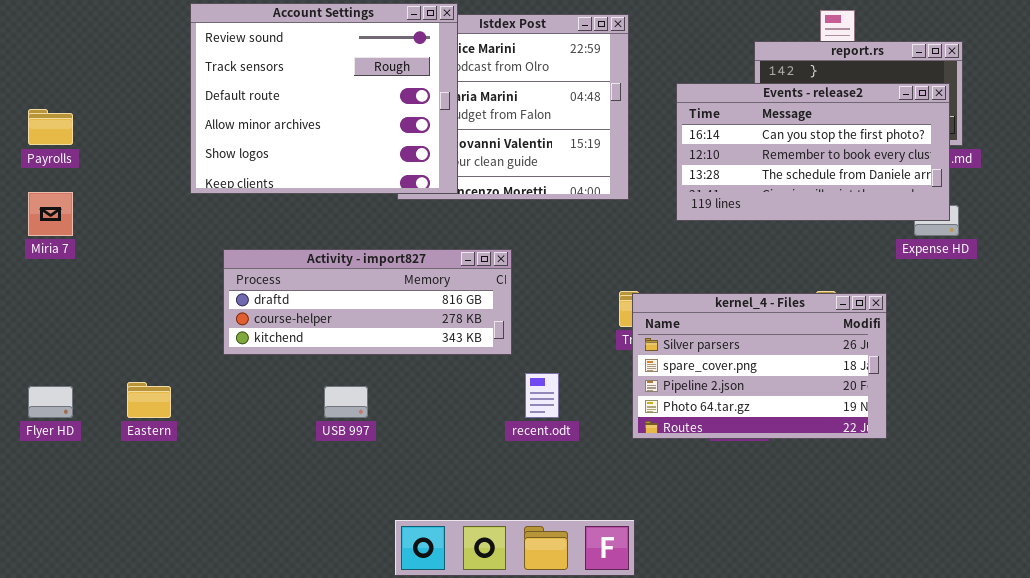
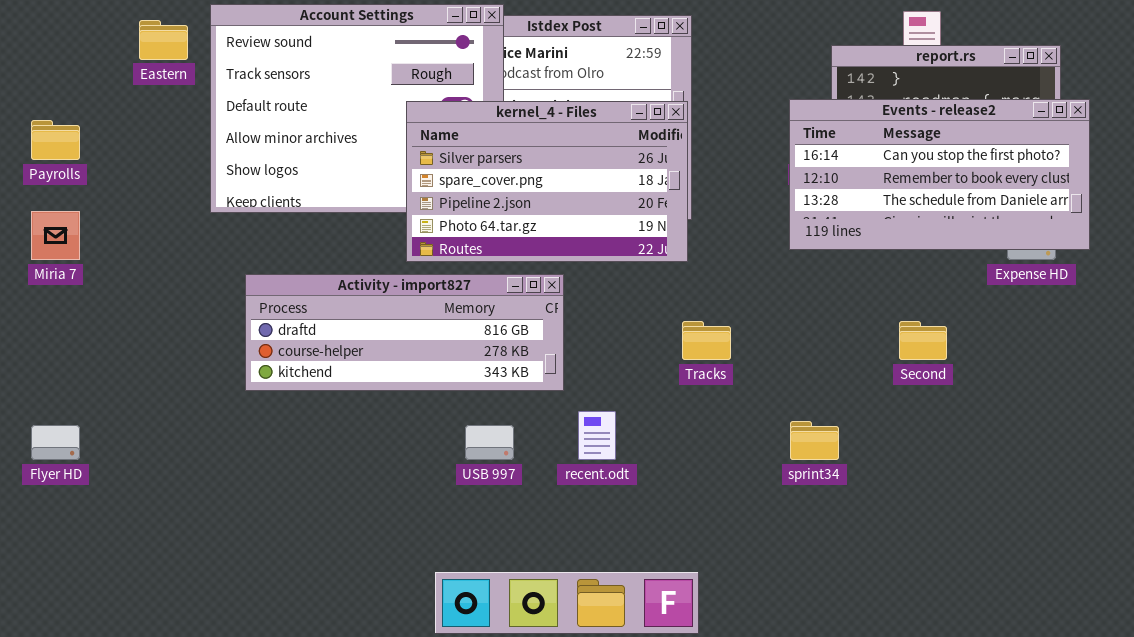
Events - release2: [676,83,950,221] -> [789,99,1090,250], moved
kernel_4 - Files: [632,293,887,439] -> [406,101,688,262], moved
Eastern: [127,382,171,418] -> [139,20,188,60], moved
USB 997: [324,386,368,418] -> [465,425,514,460], moved

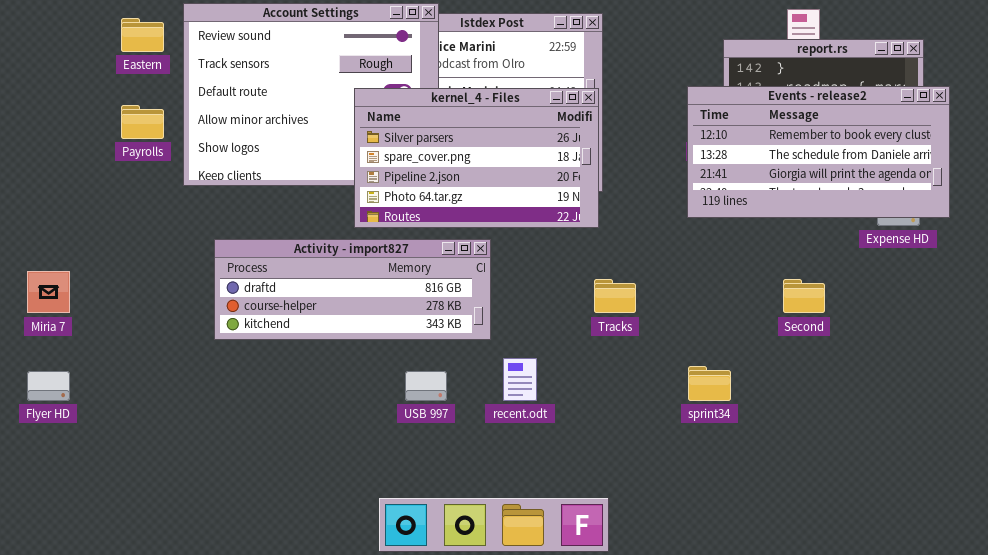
Events - release2: [789,99,1090,250] -> [687,86,950,218], scrolled down 1 row
Payrolls: [31,120,80,160] -> [121,105,164,139], moved
Miria 7: [31,211,80,260] -> [27,271,70,313], moved

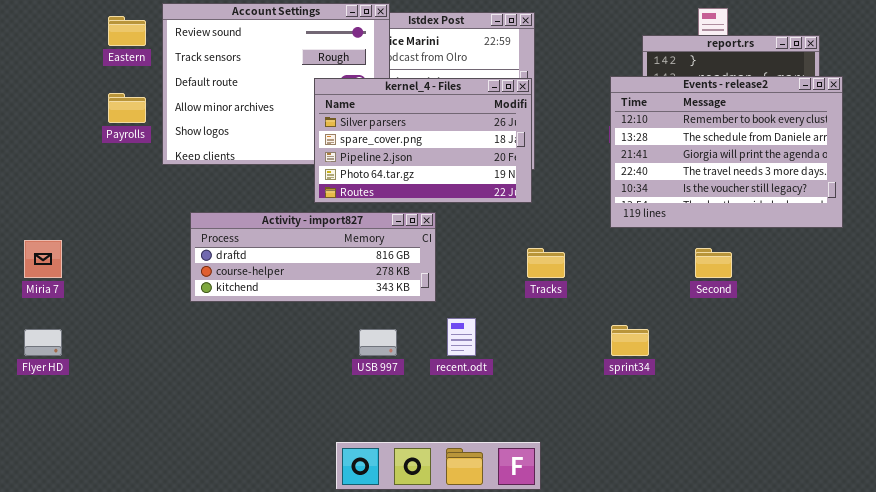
Events - release2: [687,86,950,218] -> [610,76,843,228], resized

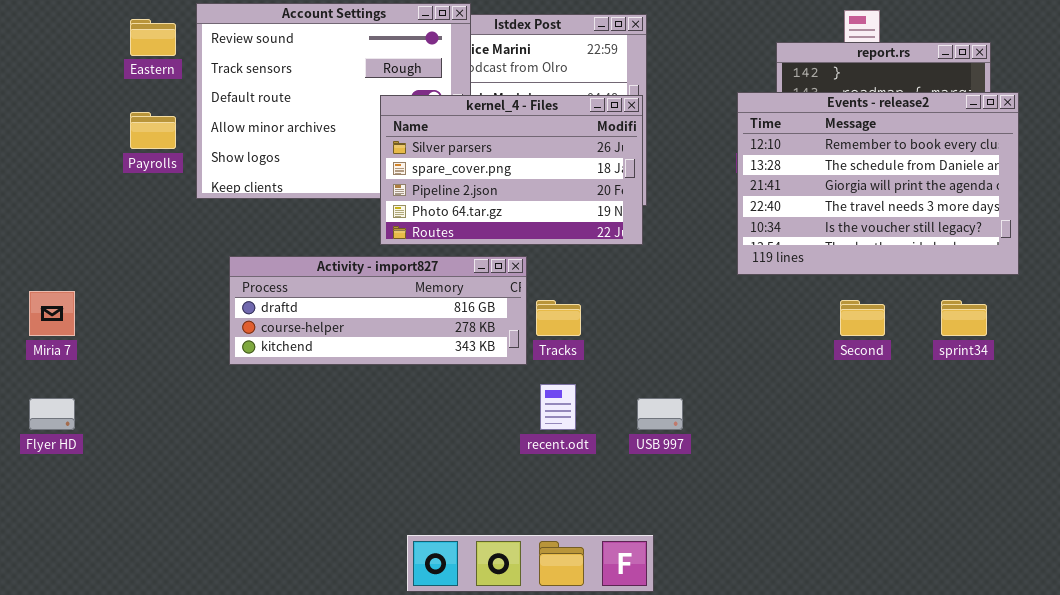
Tracks: [527,248,565,278] -> [536,300,581,336], moved
sprint34: [611,325,649,356] -> [941,300,987,336], moved
USB 997: [359,329,397,356] -> [637,398,683,430], moved

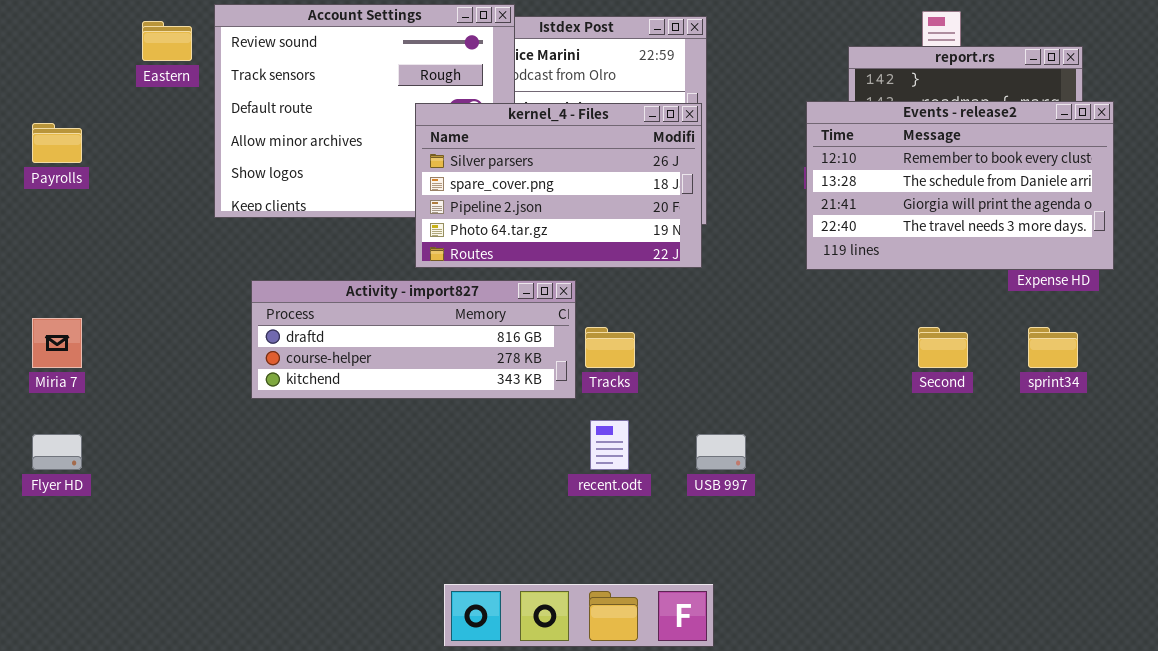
Events - release2: [737,92,1019,275] -> [806,101,1114,270], resized
Payrolls: [130,112,176,149] -> [32,123,82,163], moved

